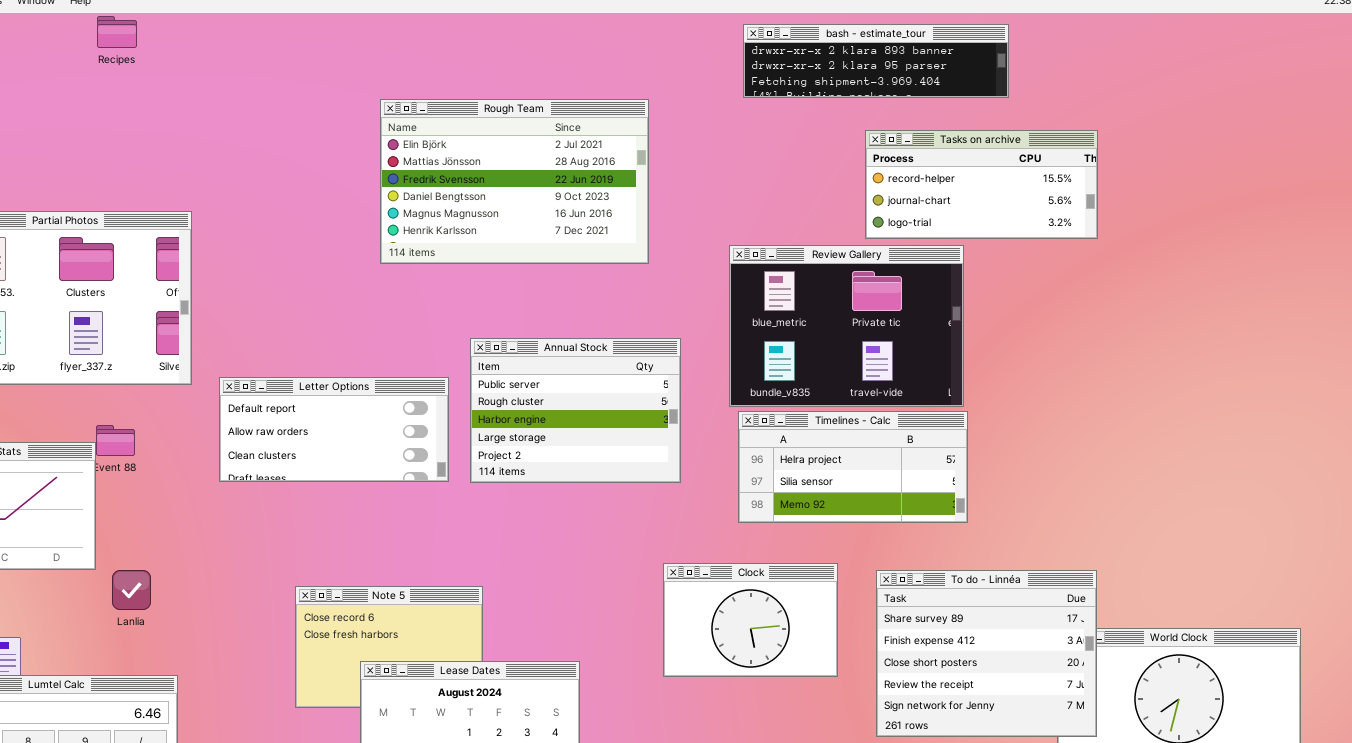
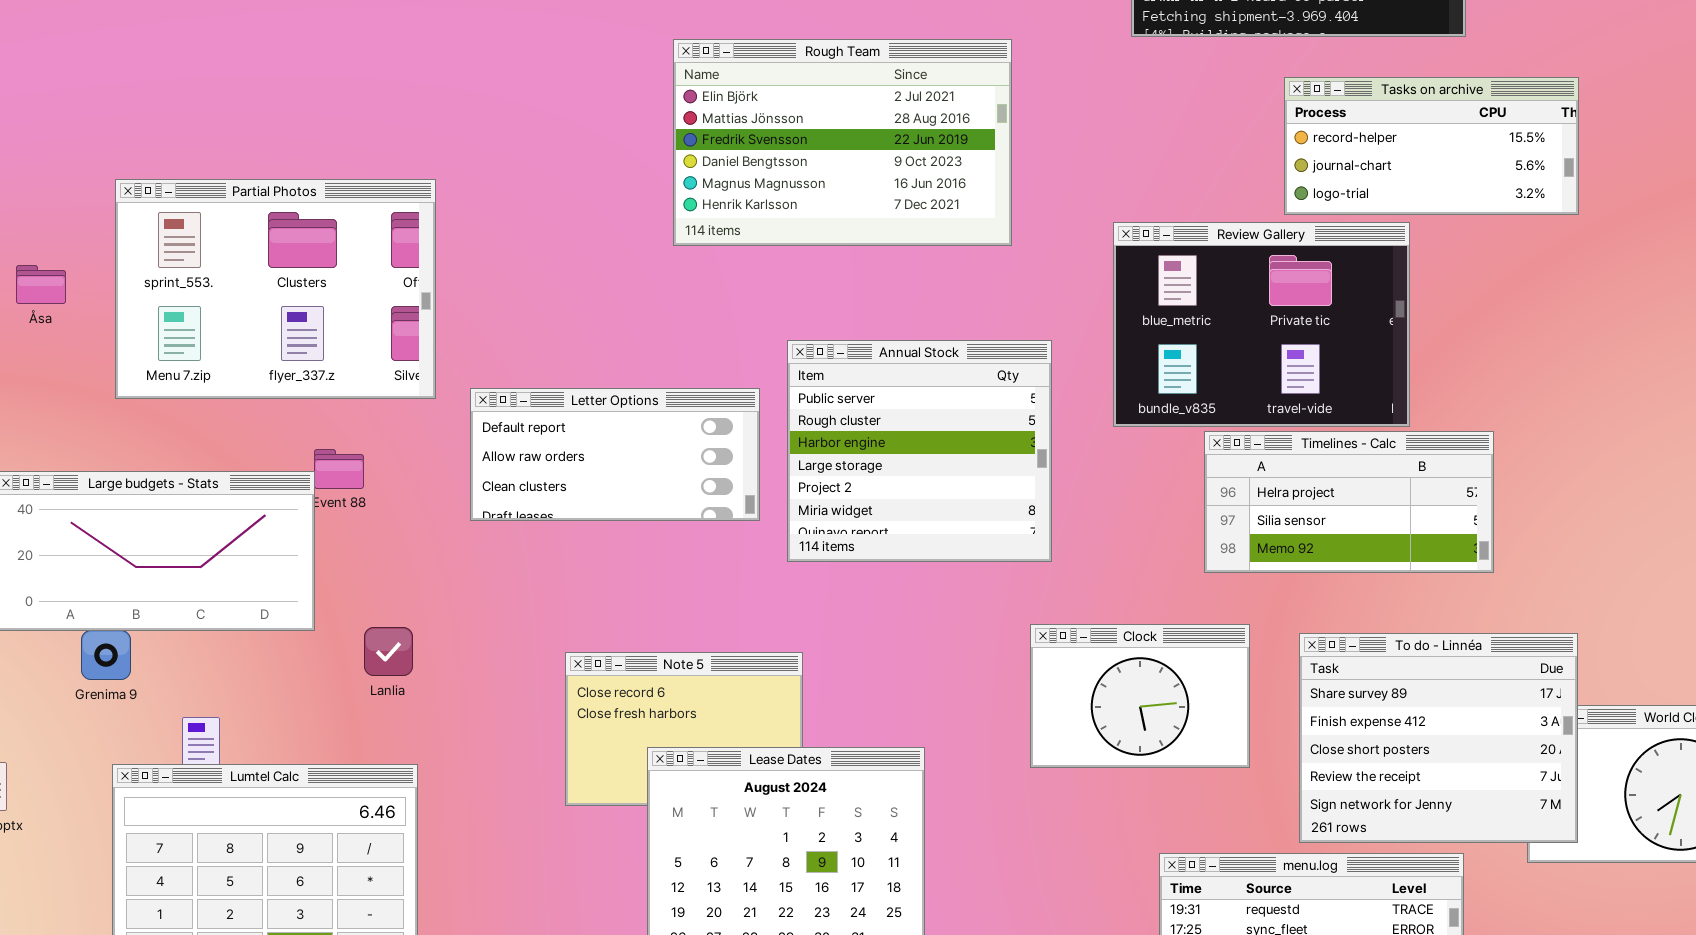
Annual Stock: [470,338,681,483] -> [787,340,1052,562], resized
Timelines - Calc: [738,411,968,523] -> [1204,431,1494,573], moved
Lanlia: [112,570,151,610] -> [364,627,413,676], moved

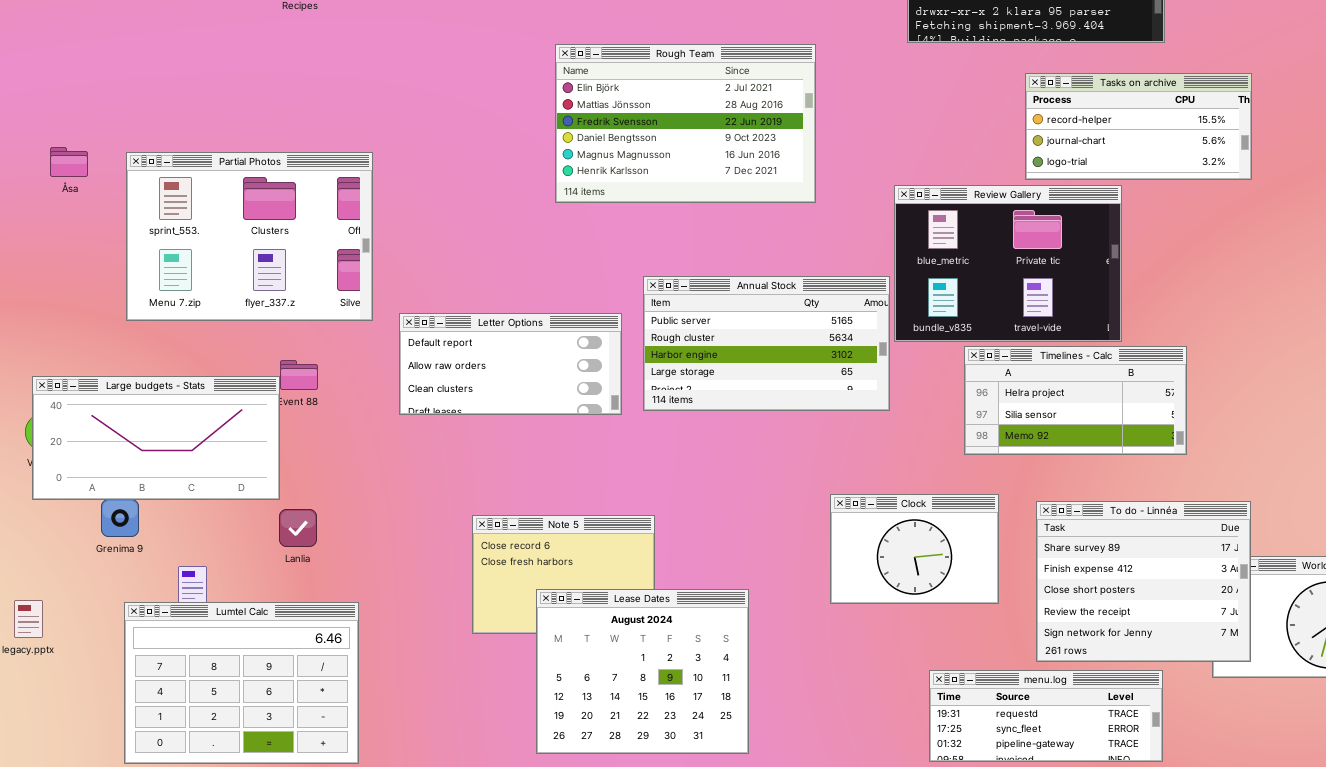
Åsa: [16,265,66,304] -> [50,147,88,177], moved
Annual Stock: [787,340,1052,562] -> [643,276,890,411], resized
Lanlia: [364,627,413,676] -> [279,509,317,547], moved

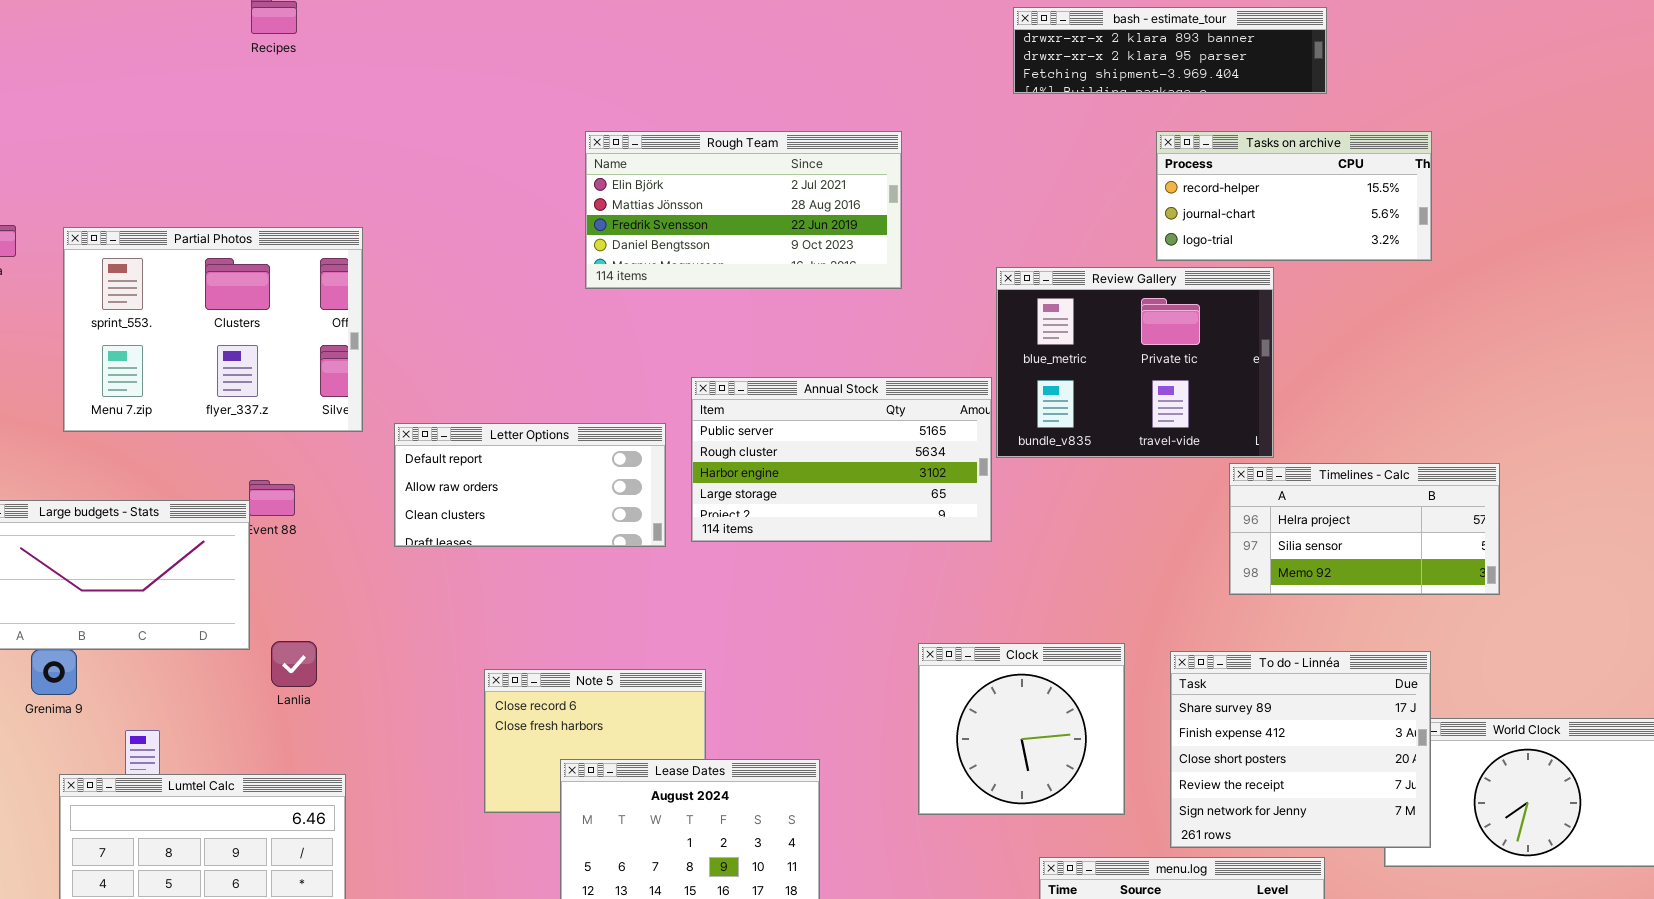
Rough Team: [555,44,816,203] -> [585,131,902,289], resized
Timelines - Calc: [964,346,1187,455] -> [1229,463,1500,595], moved
Clock: [830,494,999,604] -> [918,643,1125,815], resized
Lanlia: [279,509,317,547] -> [271,641,317,687], moved

